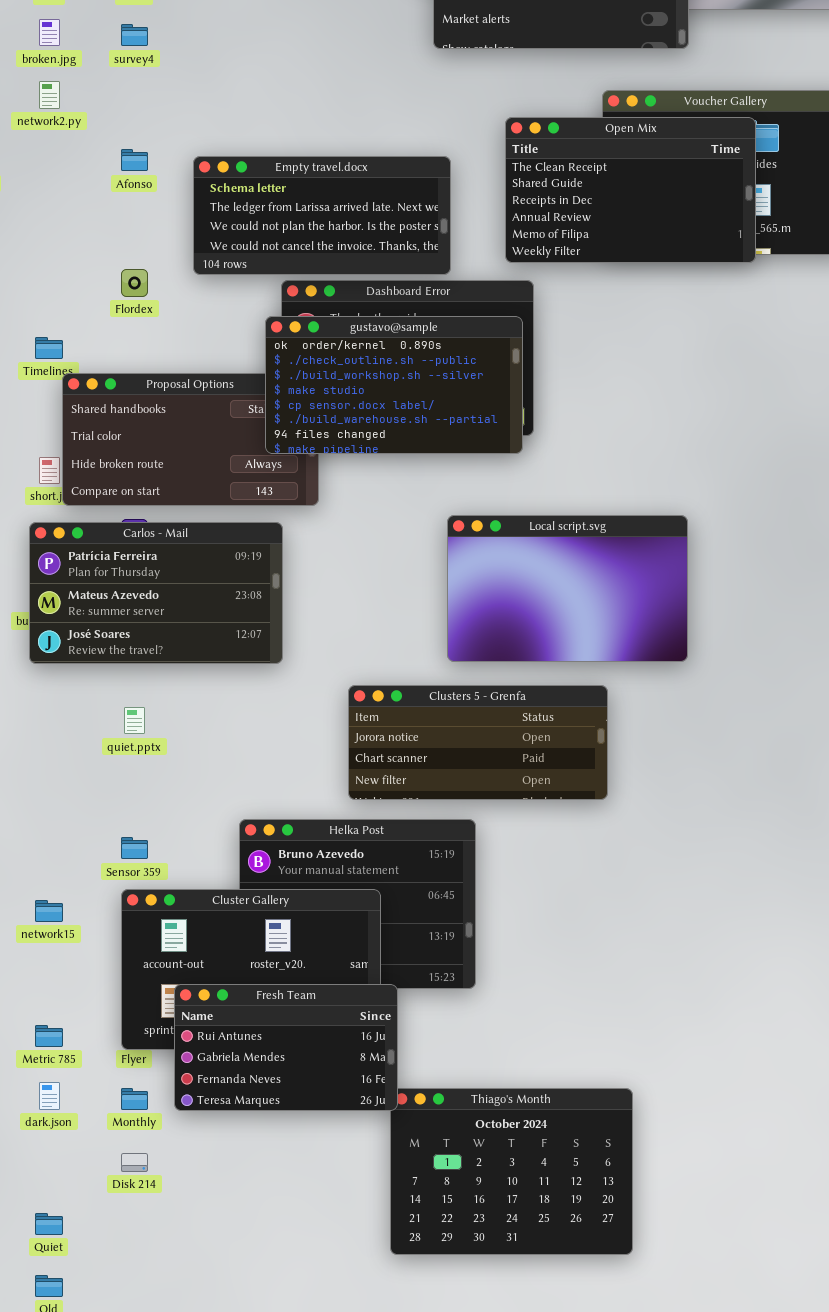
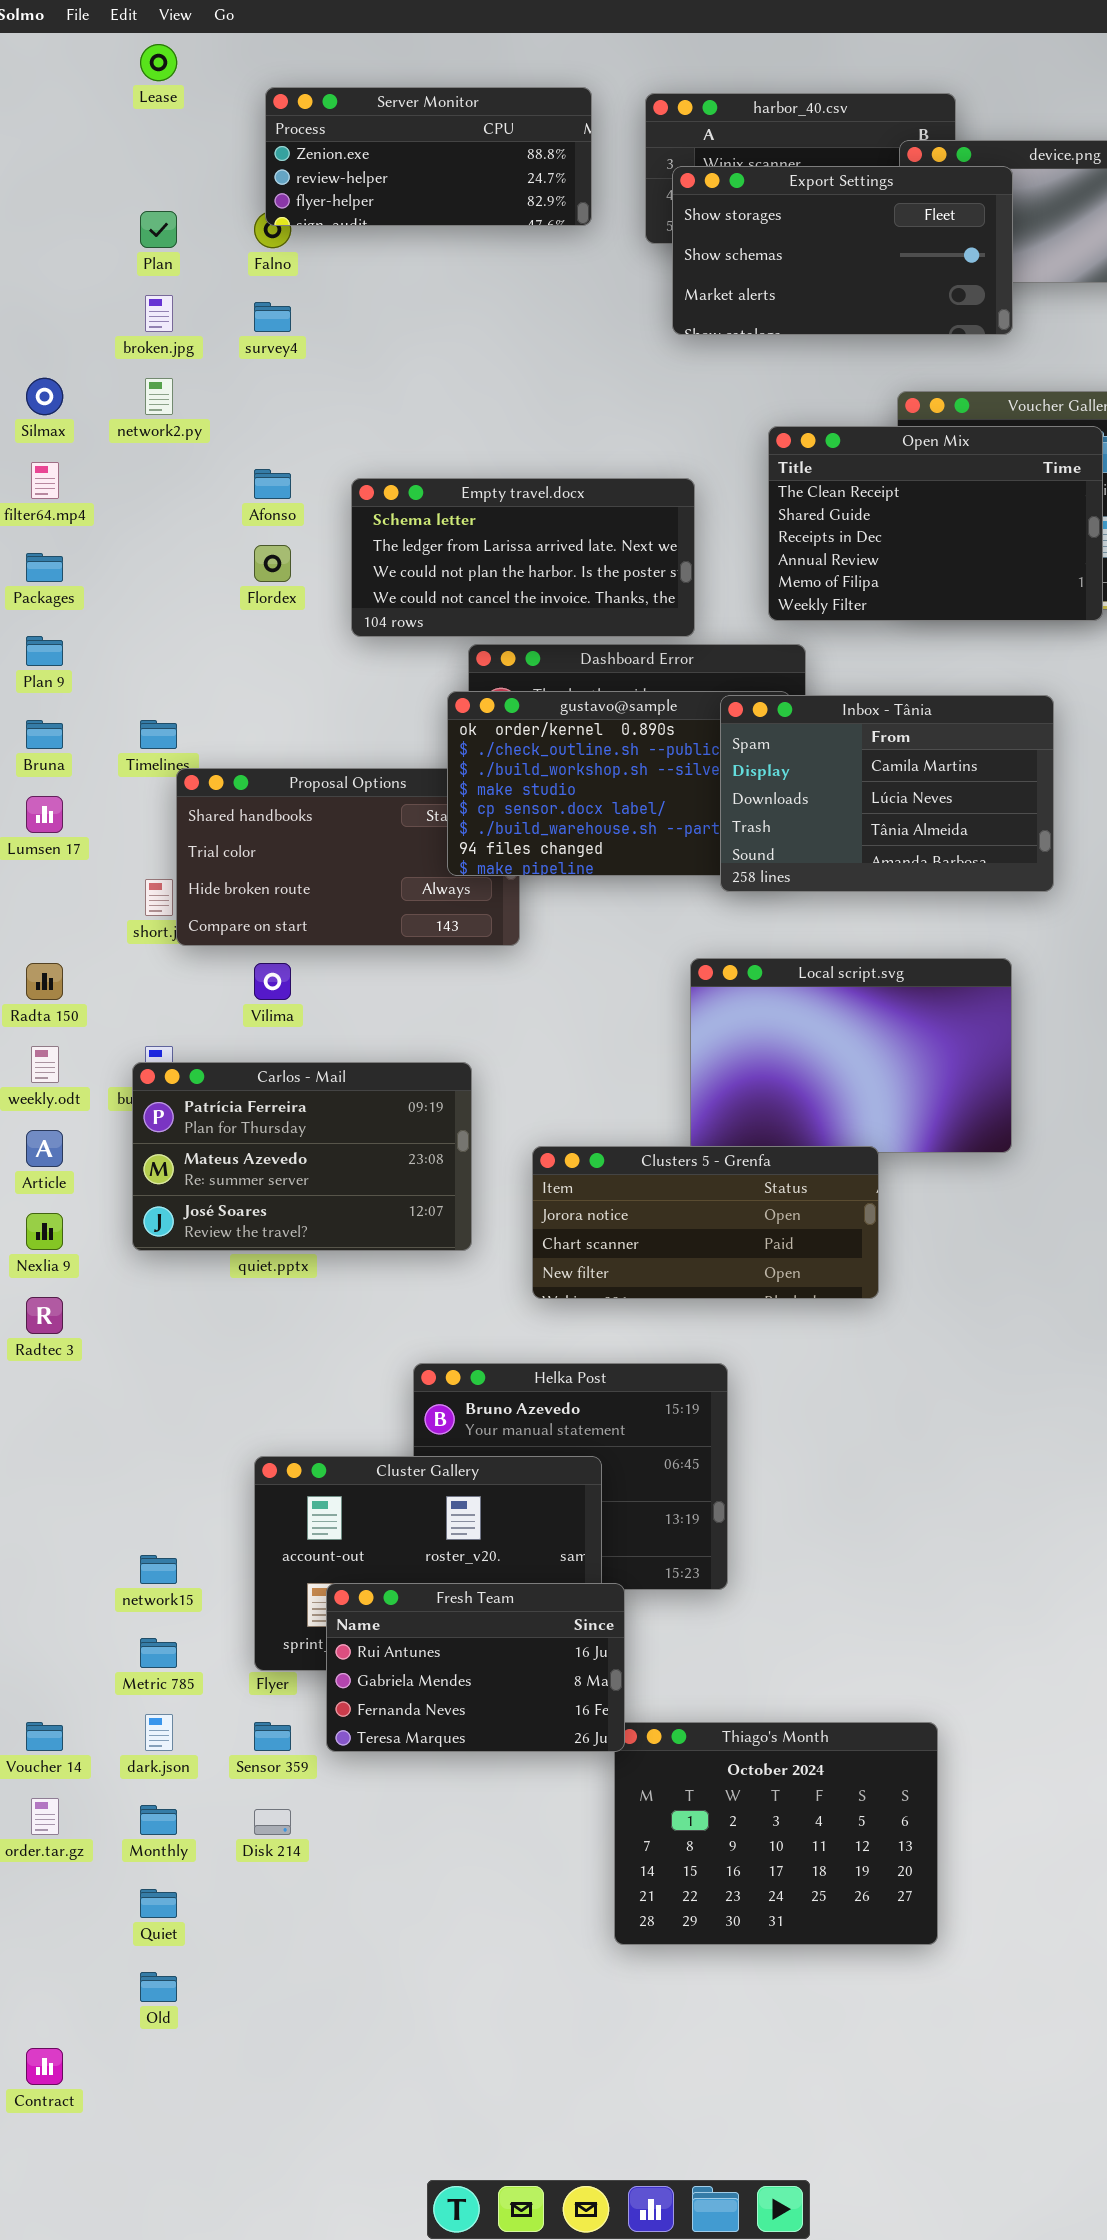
Flordex: [121,269,148,297] -> [254,545,291,582], moved
Inbox - Tânia: none -> [720,695,1054,892], opened
Carlos - Mail: [29,522,283,664] -> [132,1062,472,1251], moved
Clusters 5 - Grenfa: [348,685,608,800] -> [532,1146,879,1299], moved
Sensor 359: [121,837,148,859] -> [254,1722,291,1751], moved
network15: [35,900,63,922] -> [140,1555,177,1584], moved
Monthly: [121,1088,148,1110] -> [140,1805,177,1835], moved

